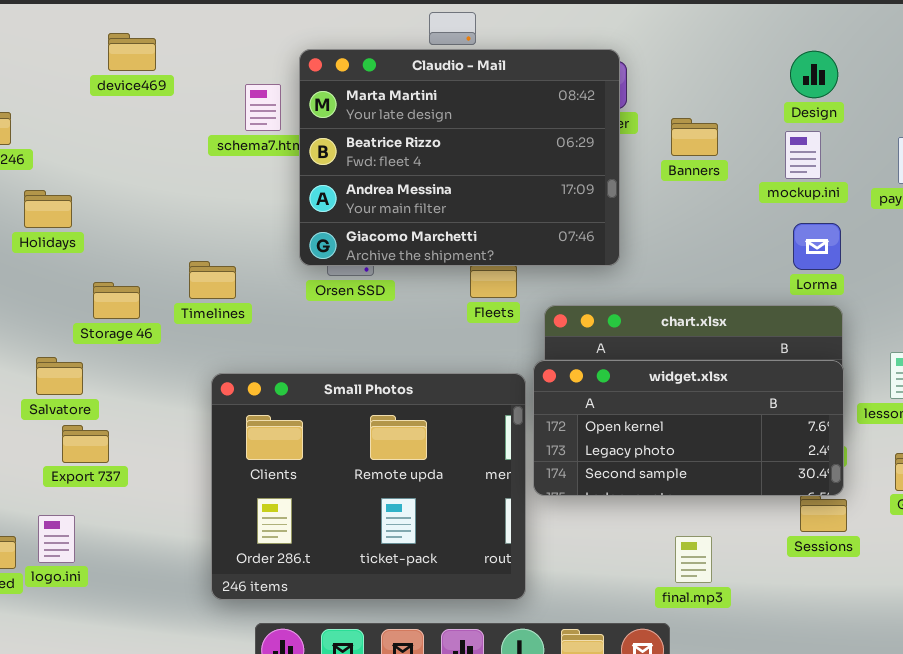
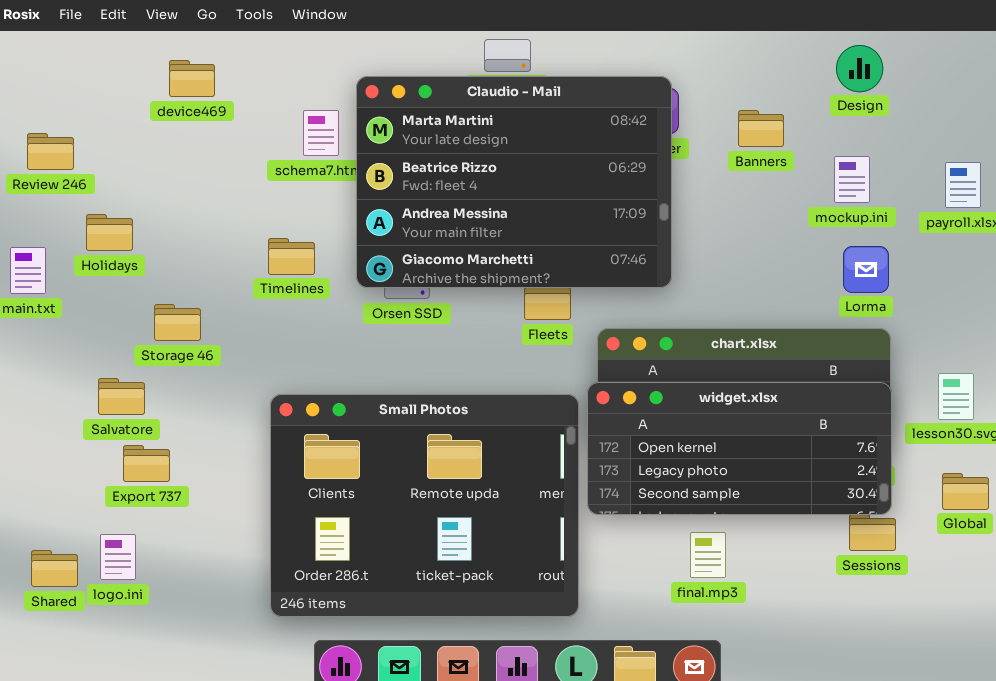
Design: [790,51,838,98] -> [836,45,883,92], moved
Banners: [671,118,718,156] -> [738,110,784,147], moved
Timelines: [189,261,236,299] -> [268,238,315,275], moved
final.mp3: [675,536,712,583] -> [690,532,726,578], moved

